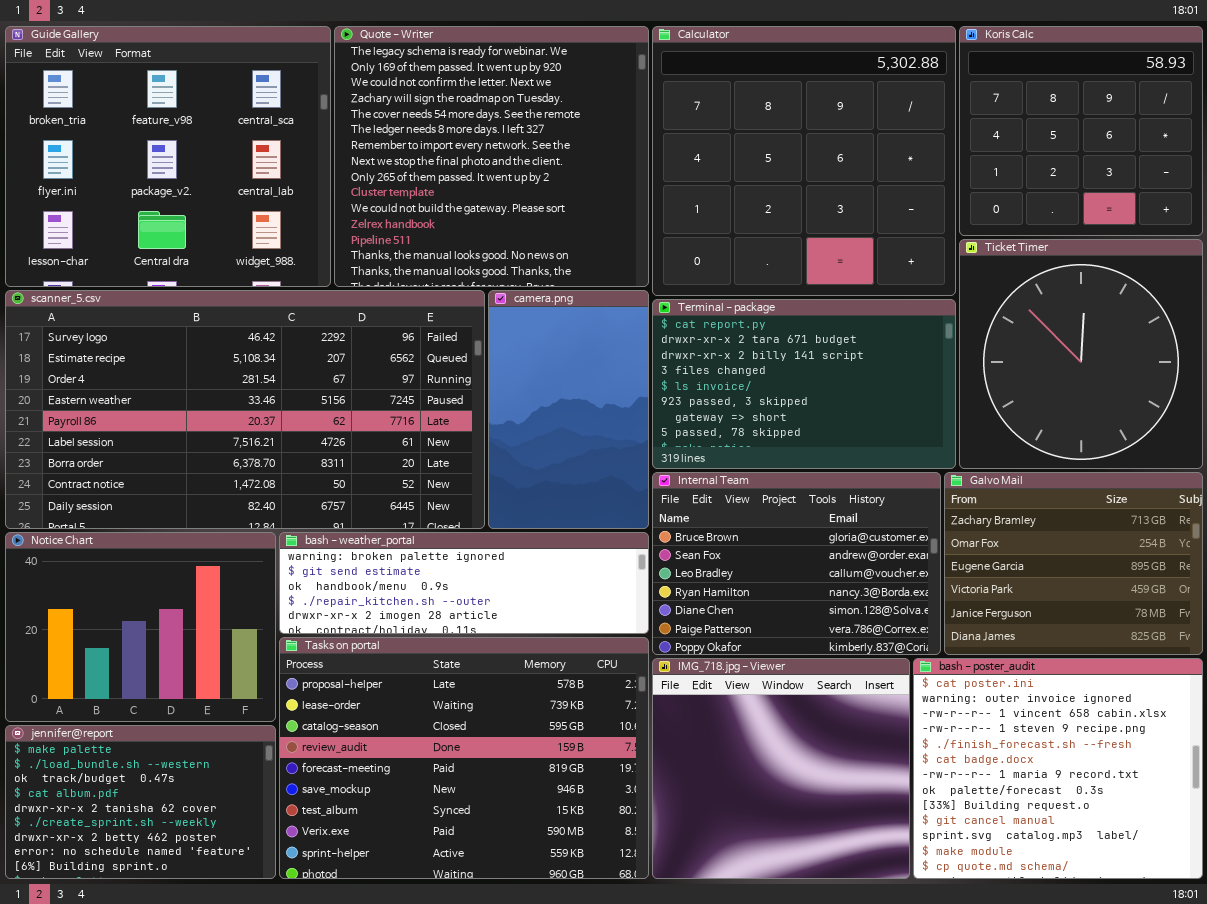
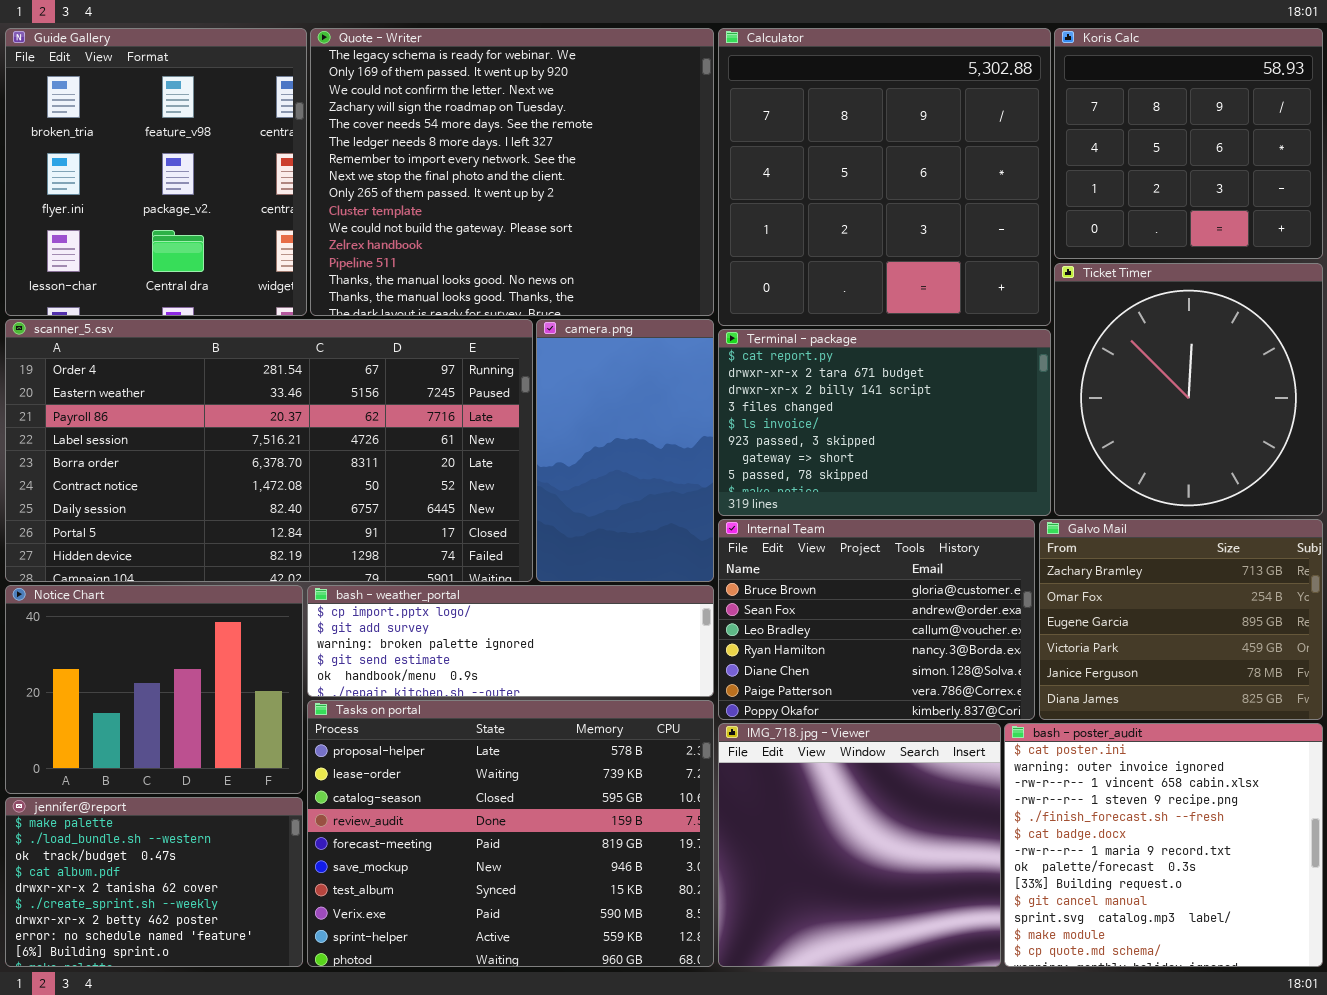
Guide Gallery: [5,26,331,287] -> [5,28,307,316], resized
Quote - Writer: [334,26,649,287] -> [310,28,714,316], resized
scanner_5.csv: [5,290,485,529] -> [5,319,533,582], scrolled down 2 rows
bash - weather_portal: [279,532,649,634] -> [307,585,714,697], scrolled up 2 rows

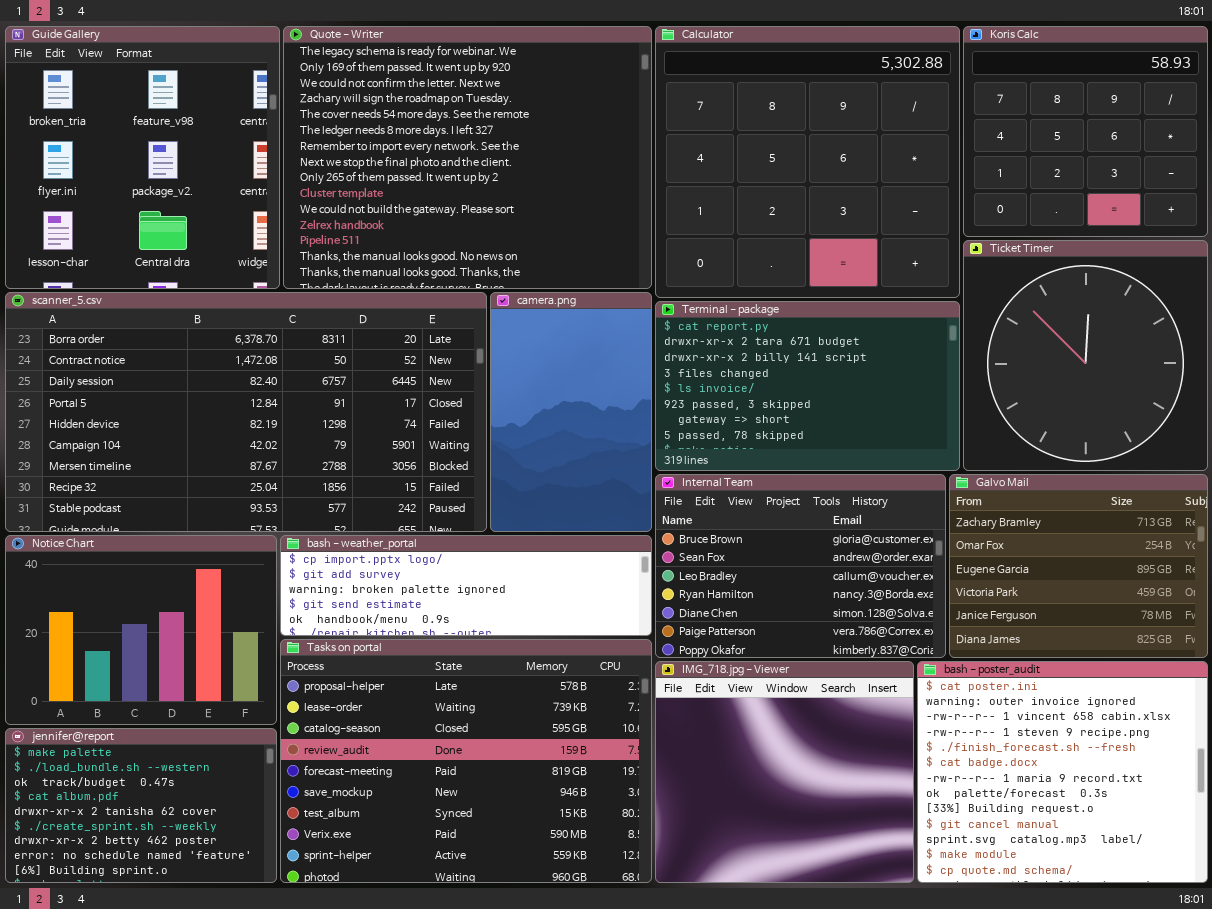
scanner_5.csv: [5,319,533,582] -> [5,292,487,532], scrolled down 4 rows

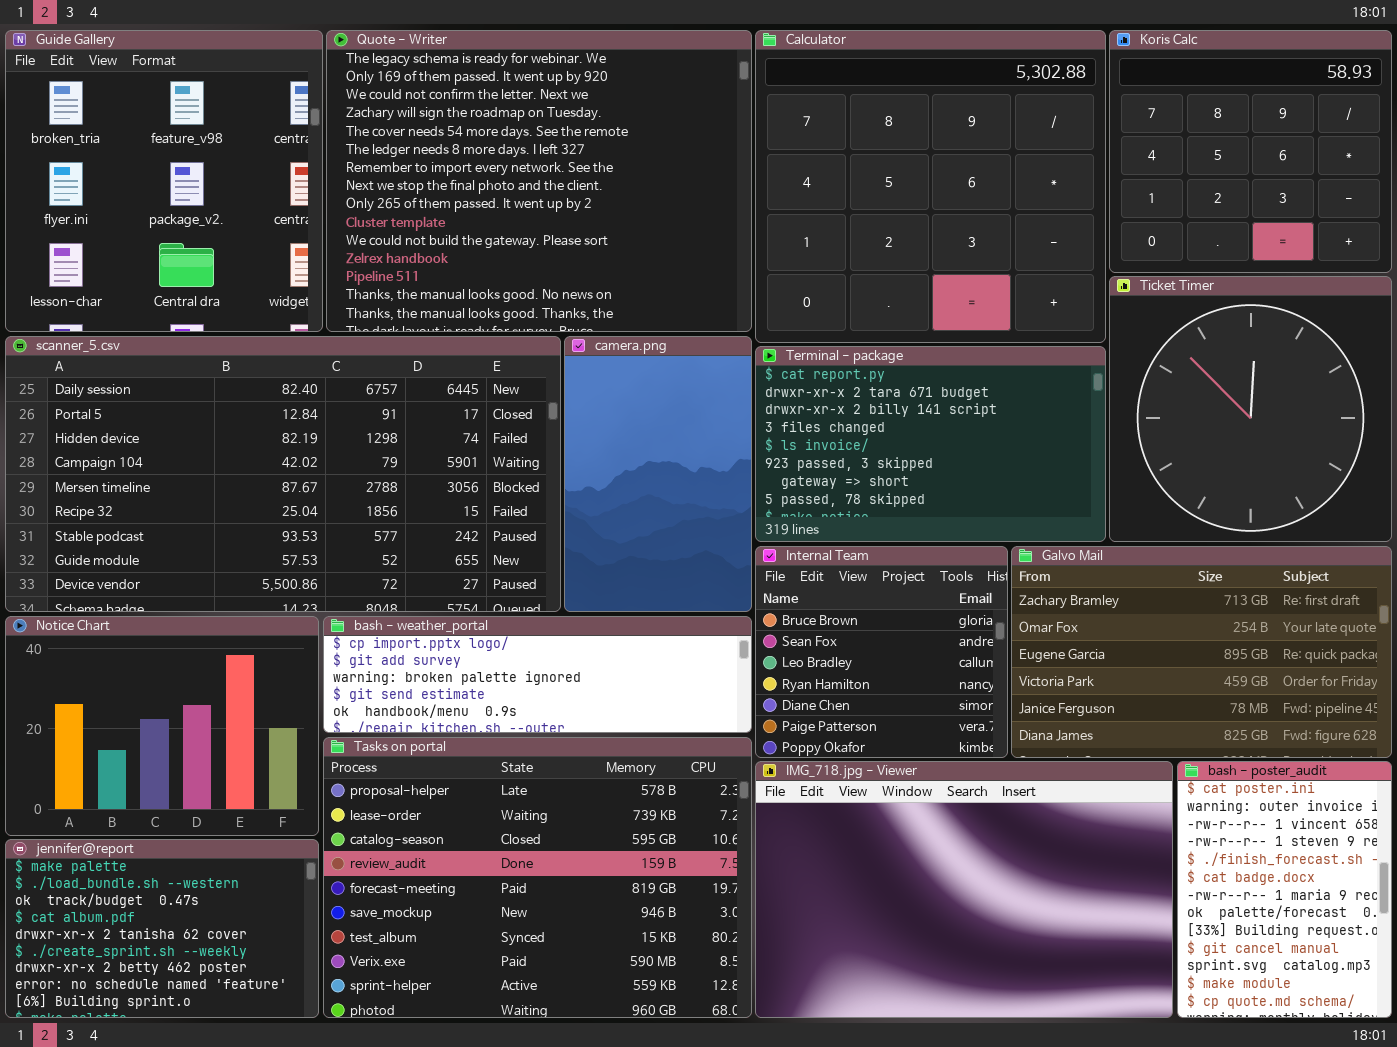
scanner_5.csv: [5,292,487,532] -> [5,336,561,612], scrolled down 2 rows
Internal Team: [655,474,946,658] -> [755,546,1008,758], resized
Galvo Mail: [949,474,1208,658] -> [1011,546,1392,758], resized
IMG_718.jpg - Viewer: [655,661,914,883] -> [755,761,1173,1018], resized
bash - poster_audit: [917,661,1208,883] -> [1177,761,1392,1018], resized

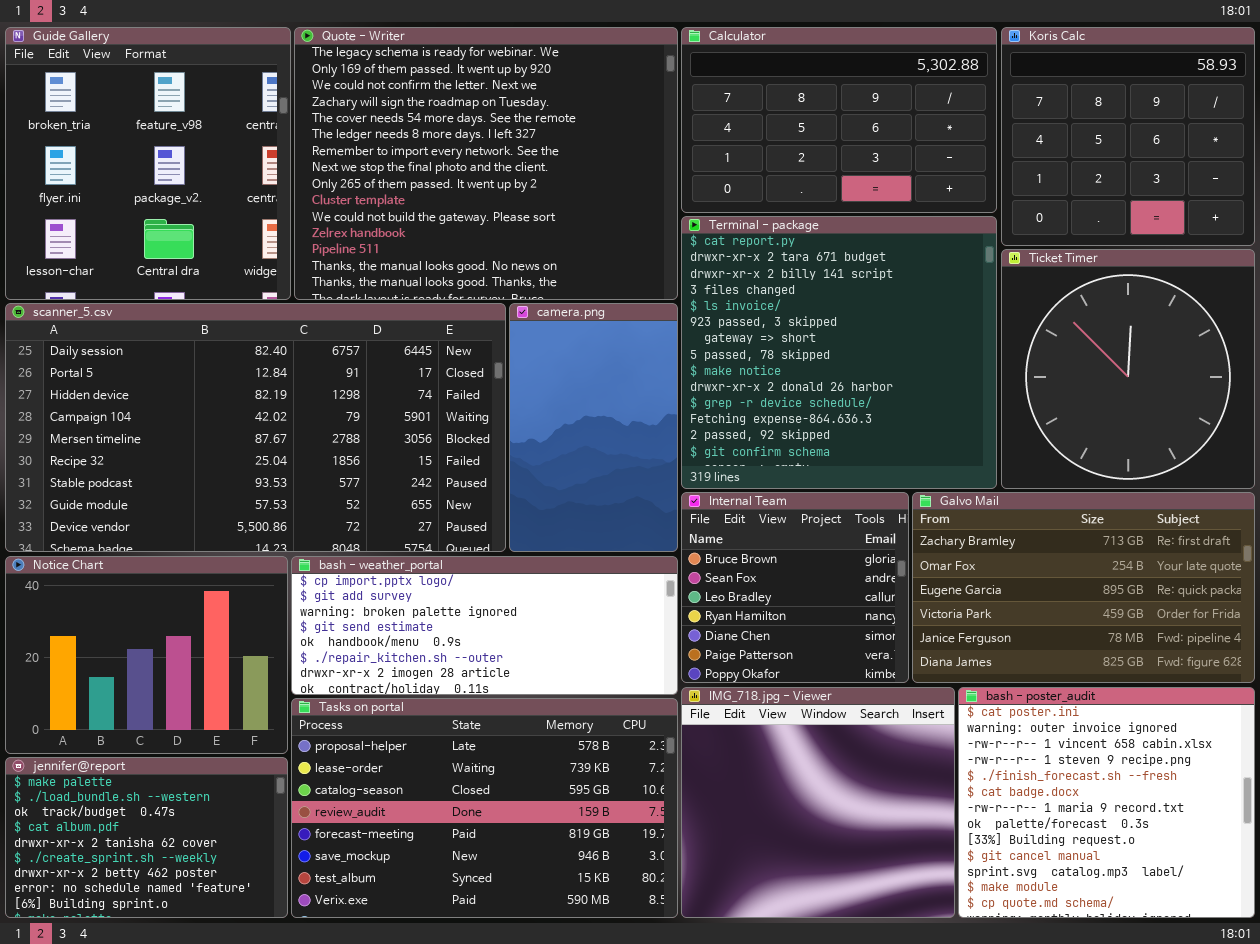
Calculator: [755,30,1106,343] -> [681,27,997,213], resized
Terminal - package: [755,346,1106,542] -> [681,216,997,489], resized
bash - weather_portal: [323,616,752,733] -> [291,556,678,695], resized
Tasks on portal: [323,737,752,1018] -> [291,698,678,918], resized
IMG_718.jpg - Viewer: [755,761,1173,1018] -> [681,687,955,918], resized
bash - poster_audit: [1177,761,1392,1018] -> [958,687,1255,918], resized

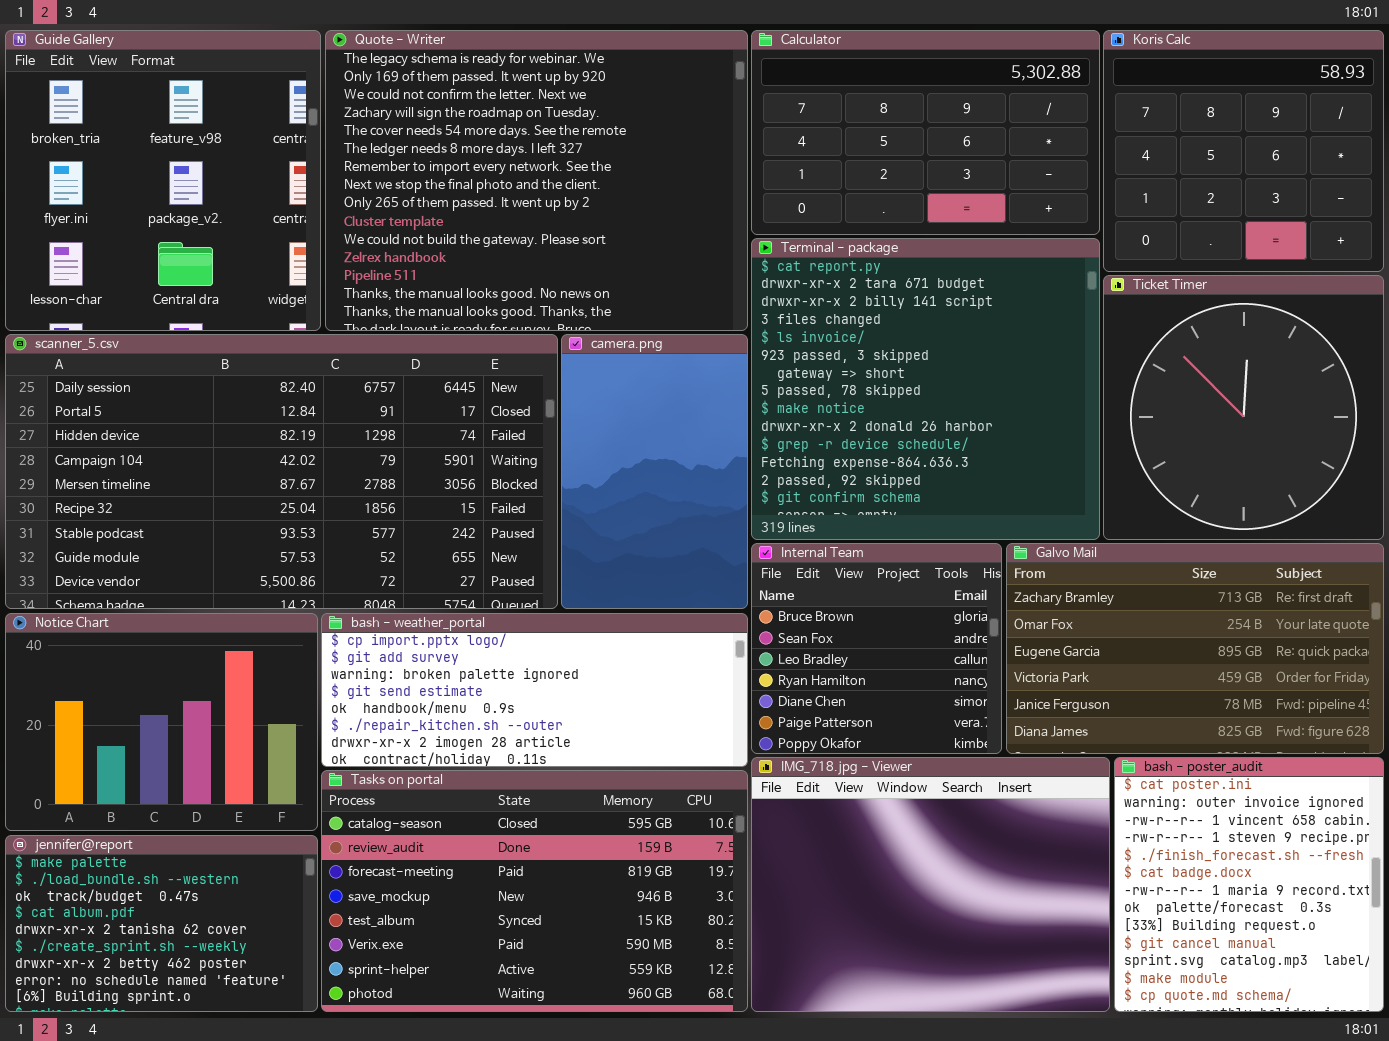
IMG_718.jpg - Viewer: [681,687,955,918] -> [751,757,1110,1012], resized
bash - poster_audit: [958,687,1255,918] -> [1114,757,1384,1012], resized
Tasks on portal: [291,698,678,918] -> [321,770,748,1012], scrolled down 2 rows

